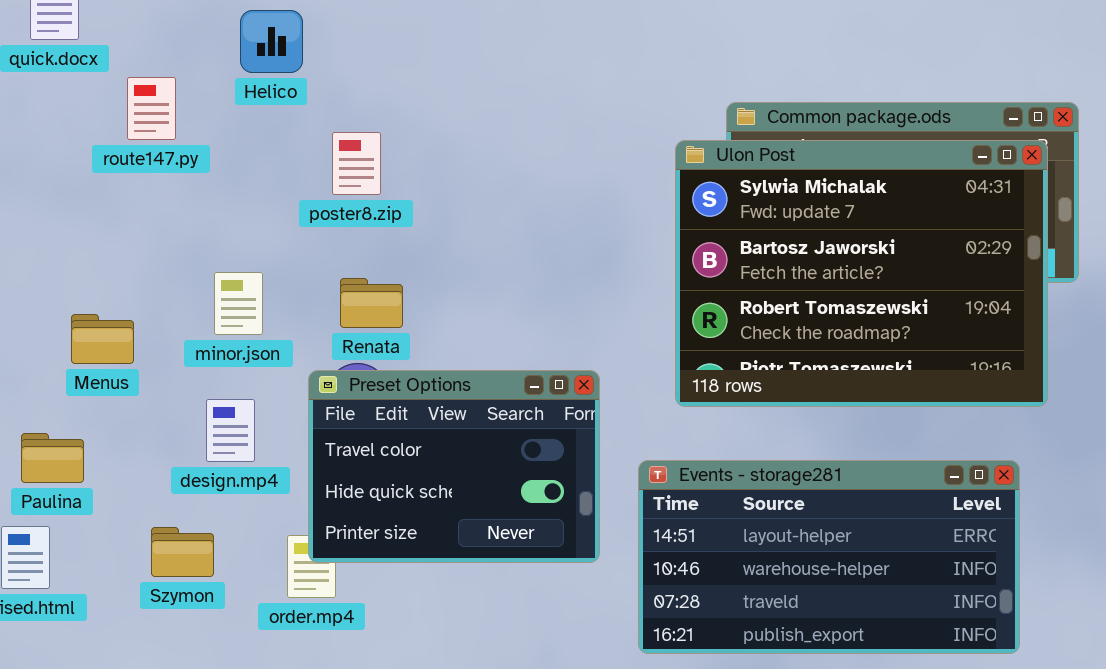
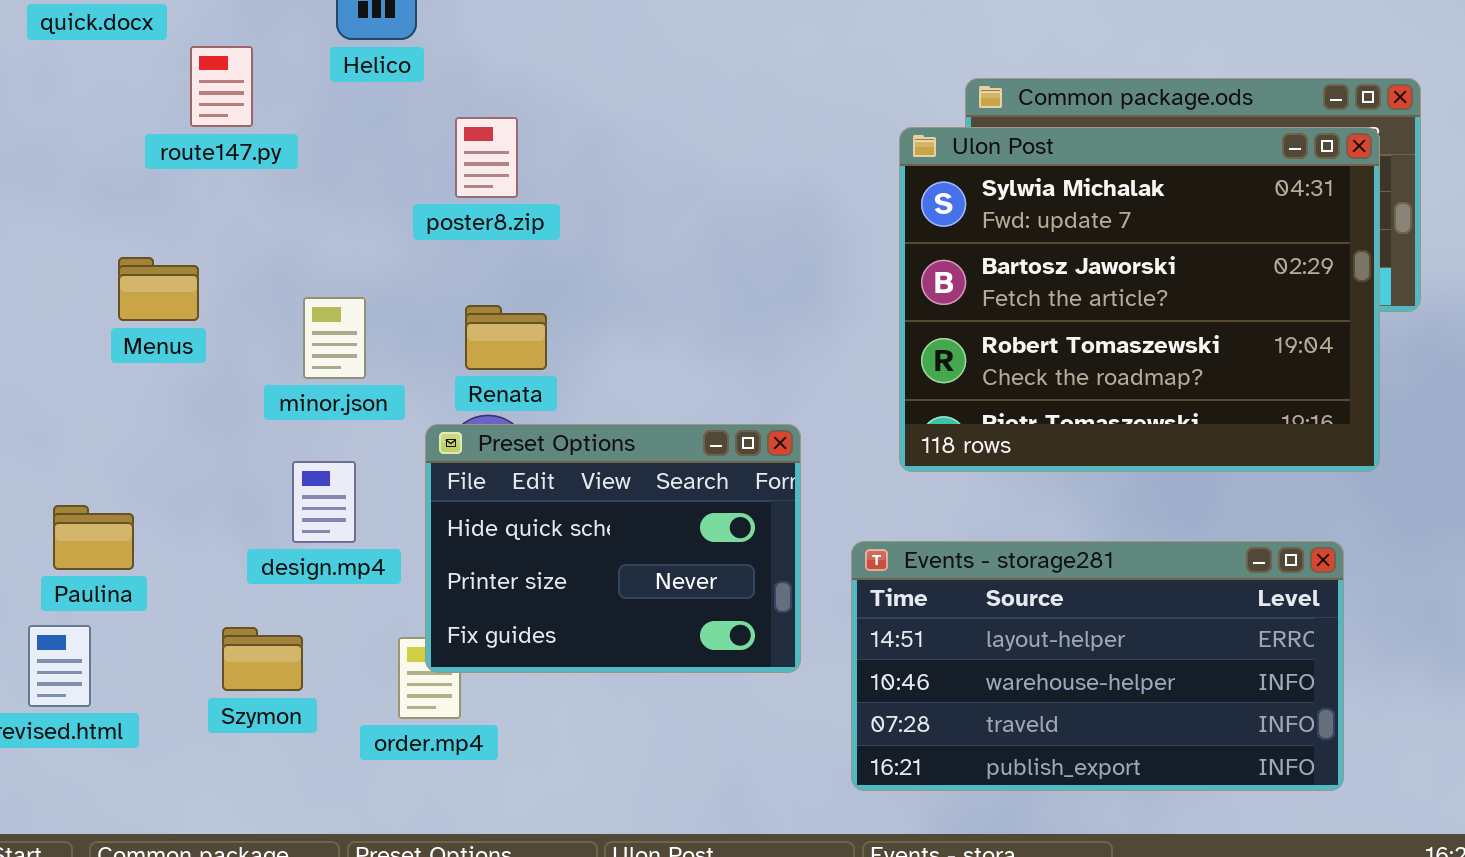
Menus: [71,314,134,364] -> [118,257,199,321], moved
Preset Options: [308,370,600,563] -> [425,424,801,673], scrolled down 1 row

